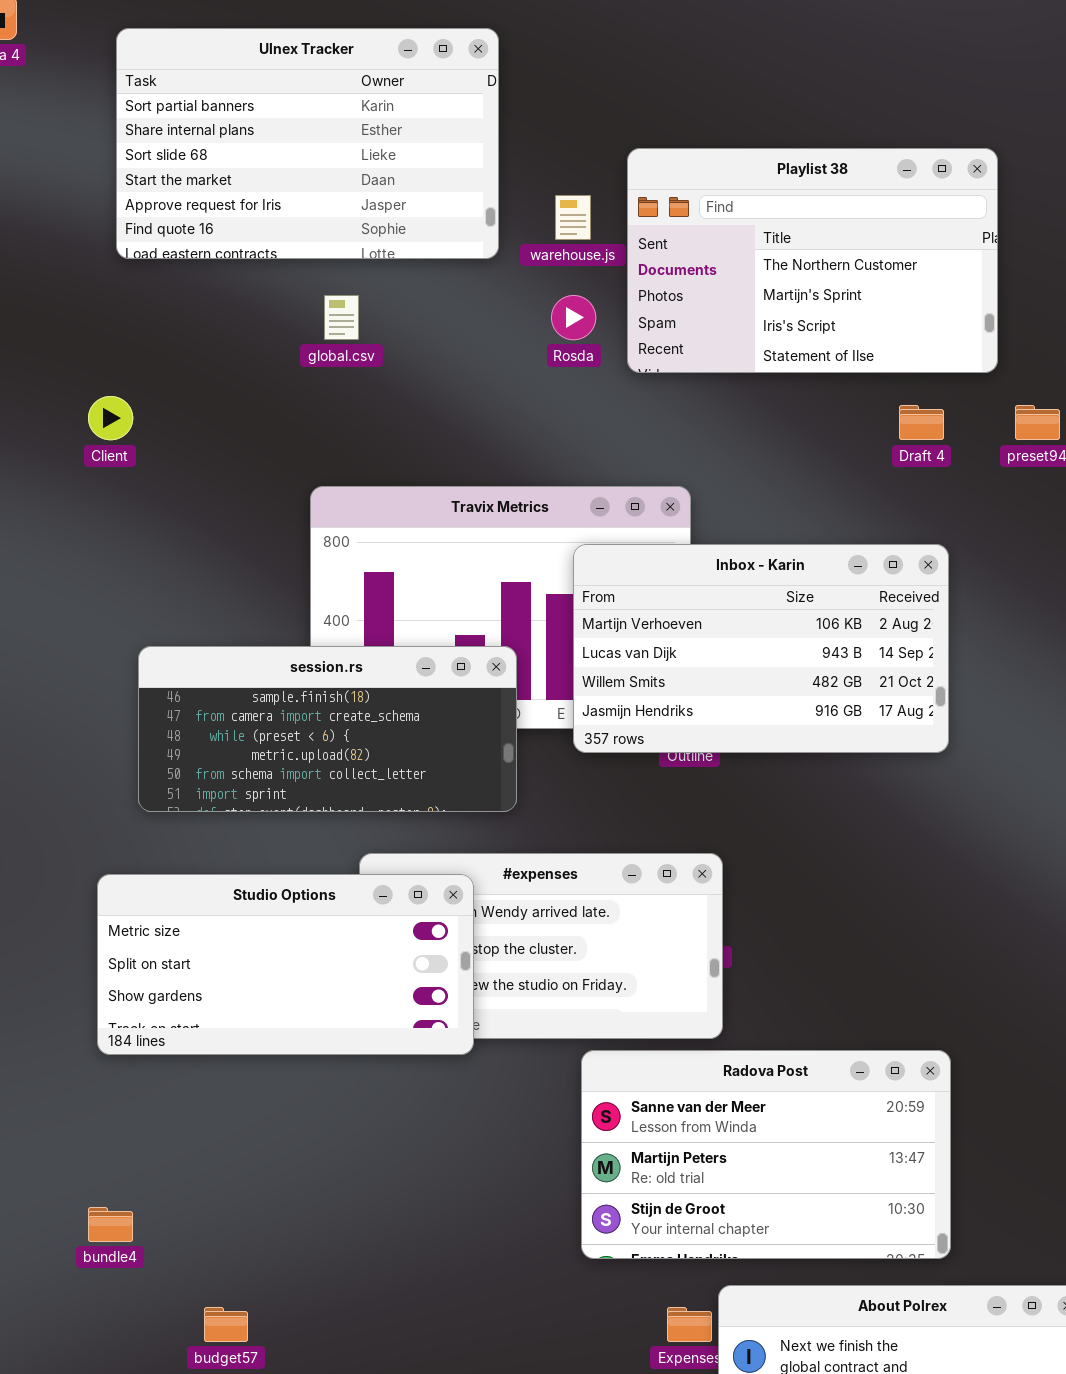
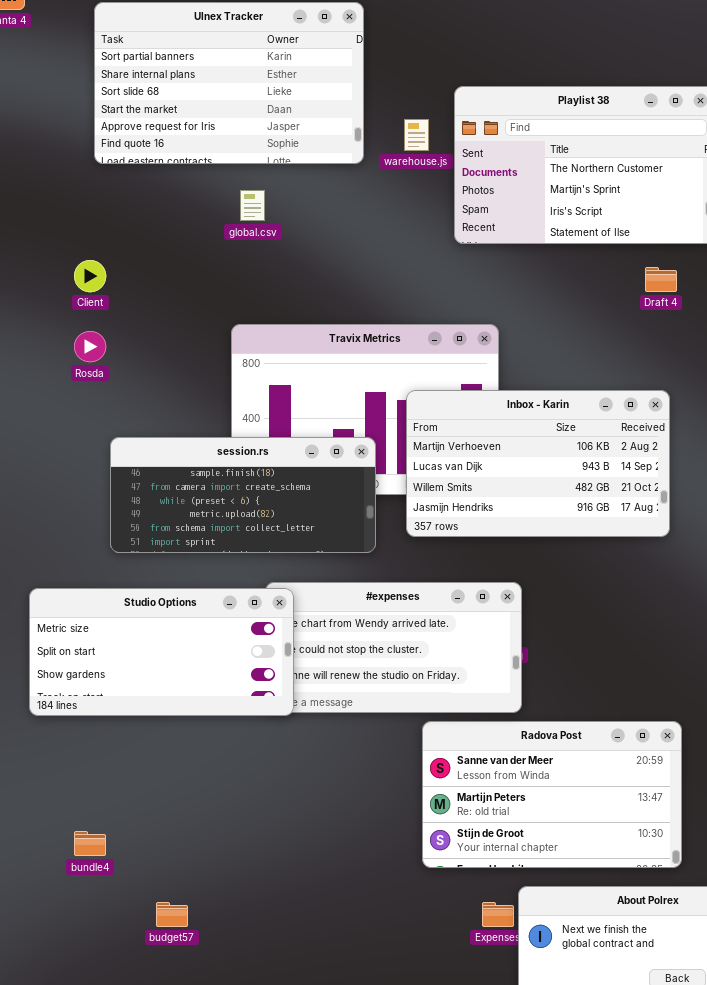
Rosda: [551,295,596,340] -> [74,331,106,362], moved
Inbox - Karin: [573,544,949,753] -> [406,390,670,537], moved
Studio Options: [97,874,474,1055] -> [29,588,294,716], moved

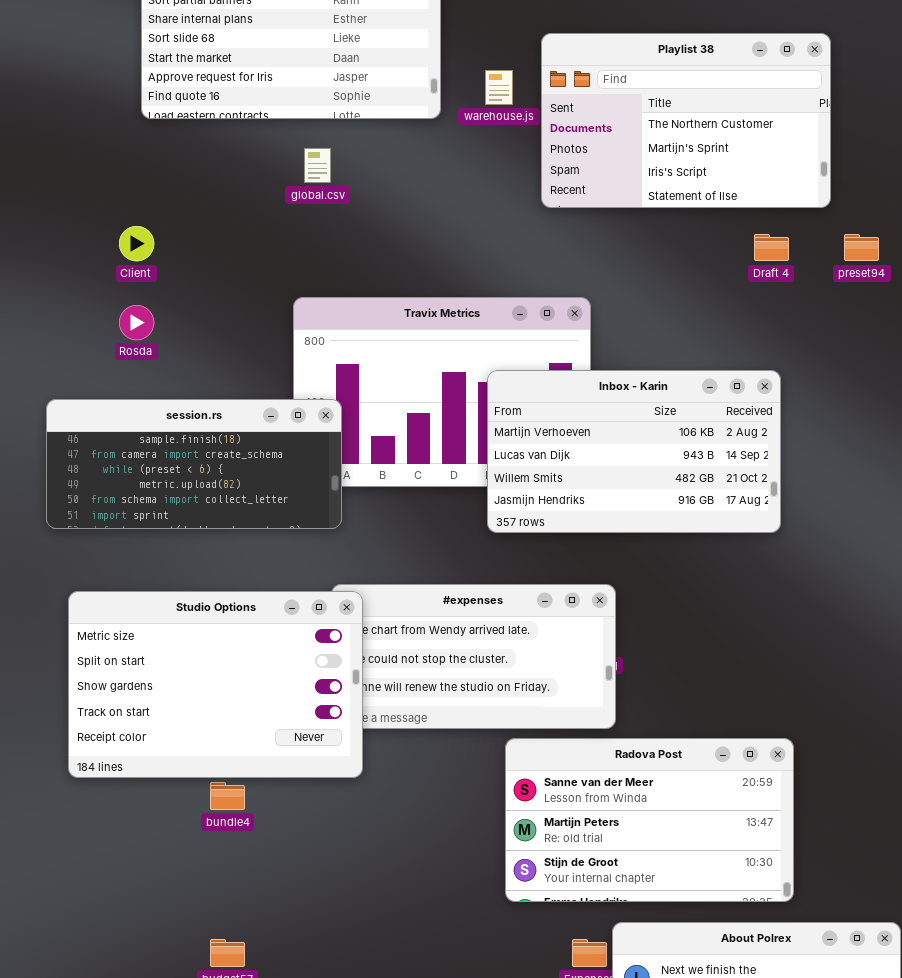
session.rs: [110,437,376,553] -> [46,399,342,529], moved
Studio Options: [29,588,294,716] -> [68,591,363,778], resized
bundle4: [74,831,106,856] -> [210,782,245,810], moved

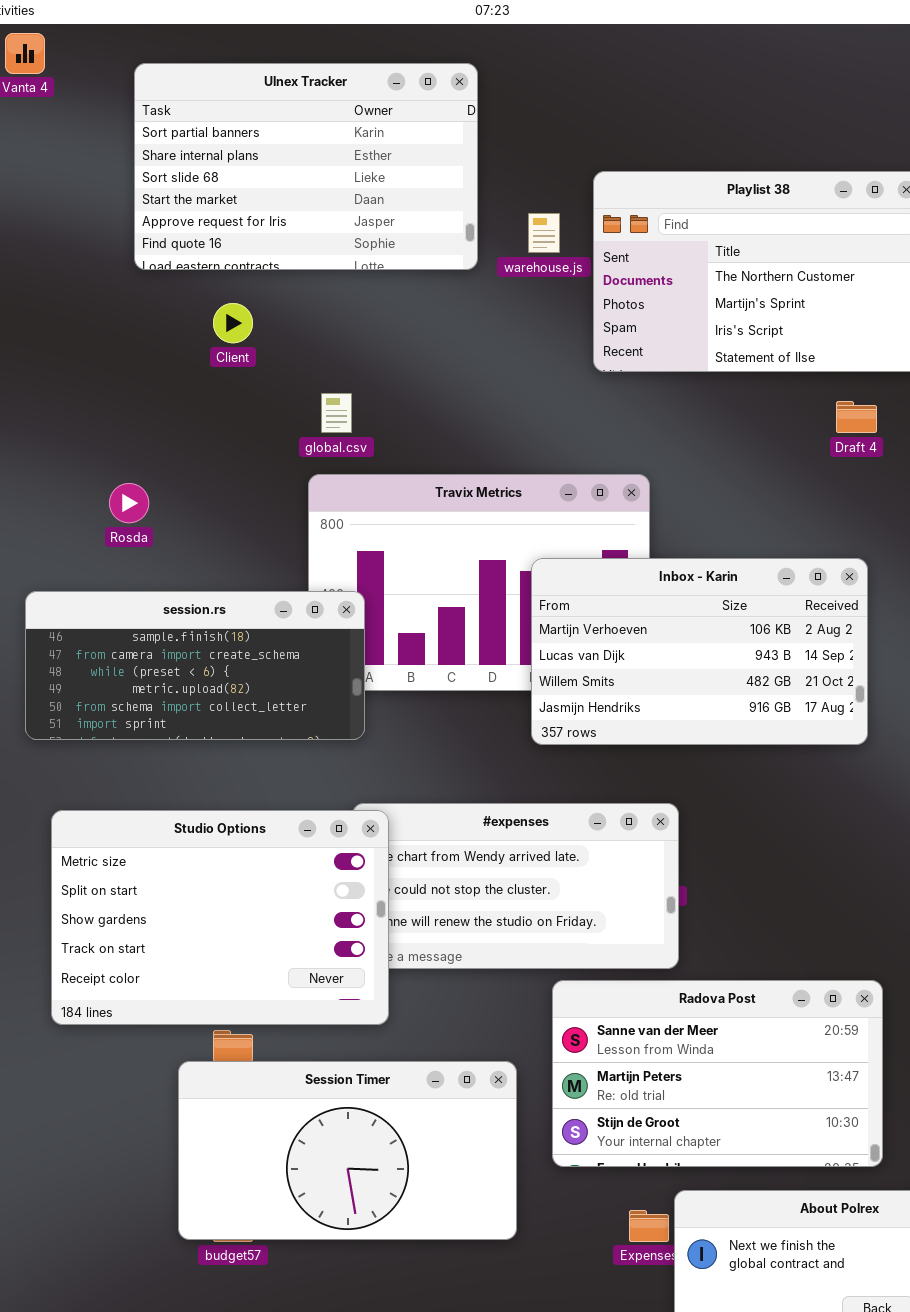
global.csv: [304,148,331,183] -> [321,393,352,433], moved
Client: [119,226,154,261] -> [213,303,253,343], moved
Session Timer: none -> [178,1061,517,1240], opened

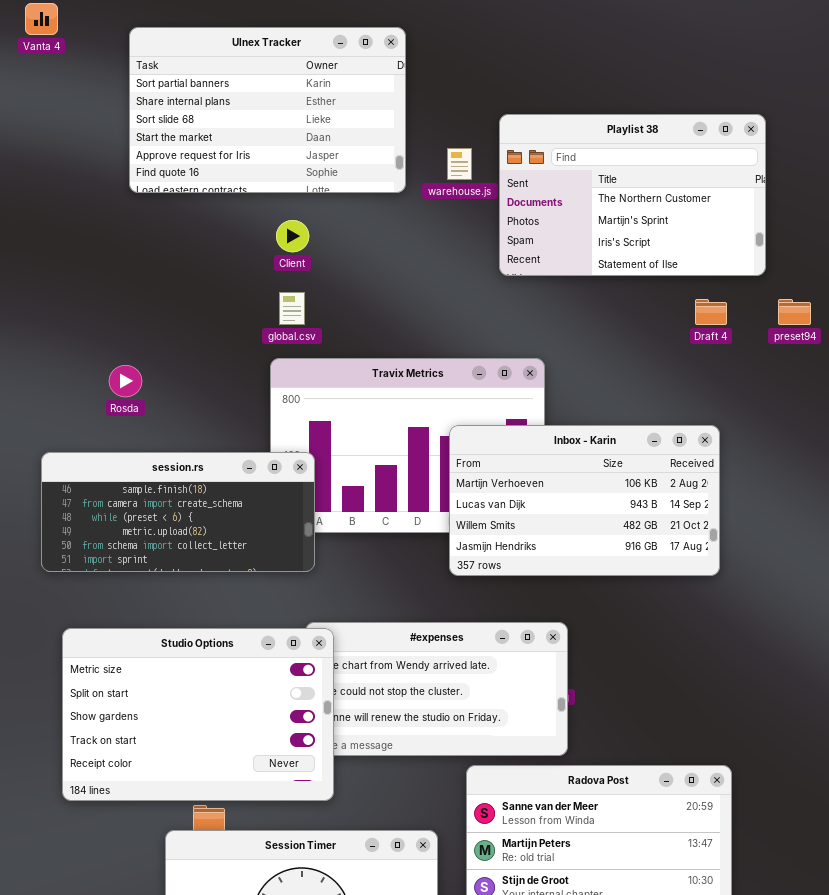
Client: [213,303,253,343] -> [276,220,309,252], moved

